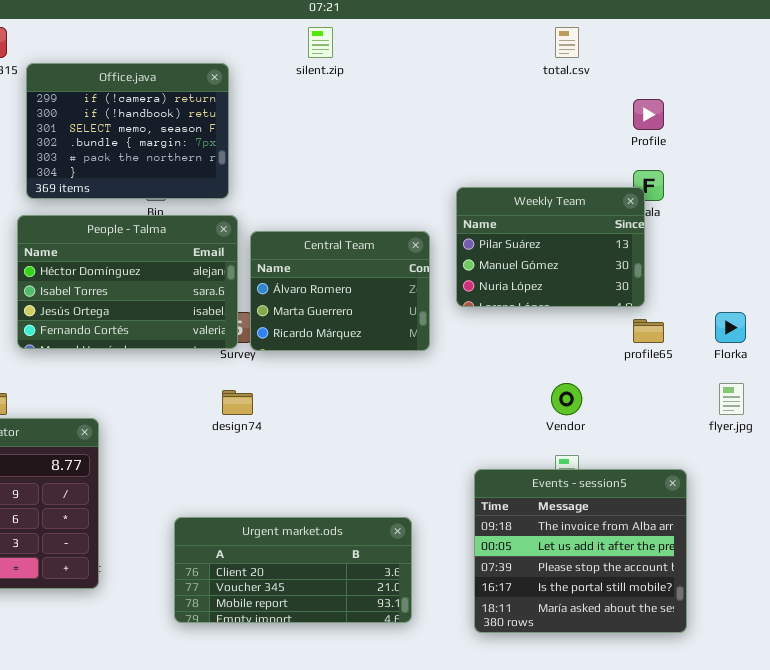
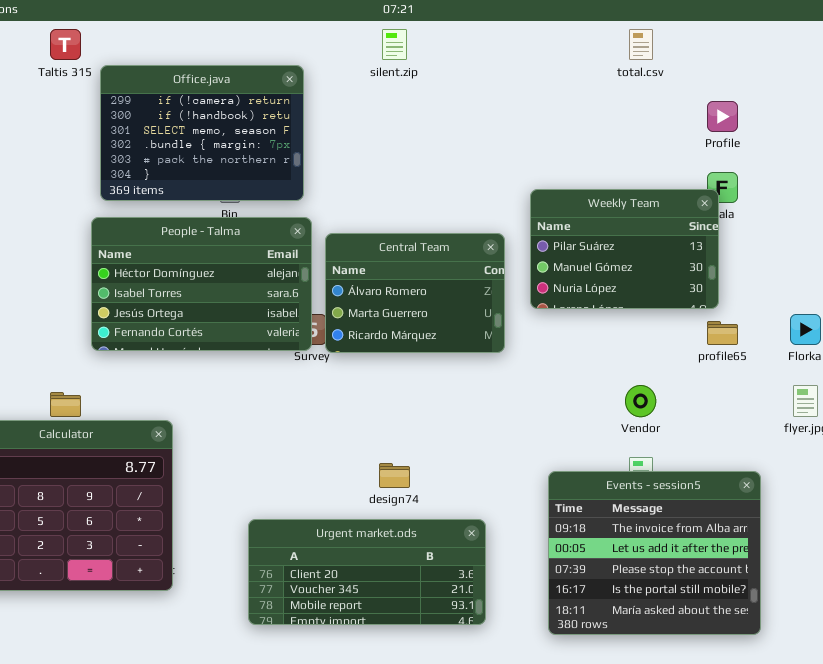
design74: [222,390,253,415] -> [379,463,410,488], moved

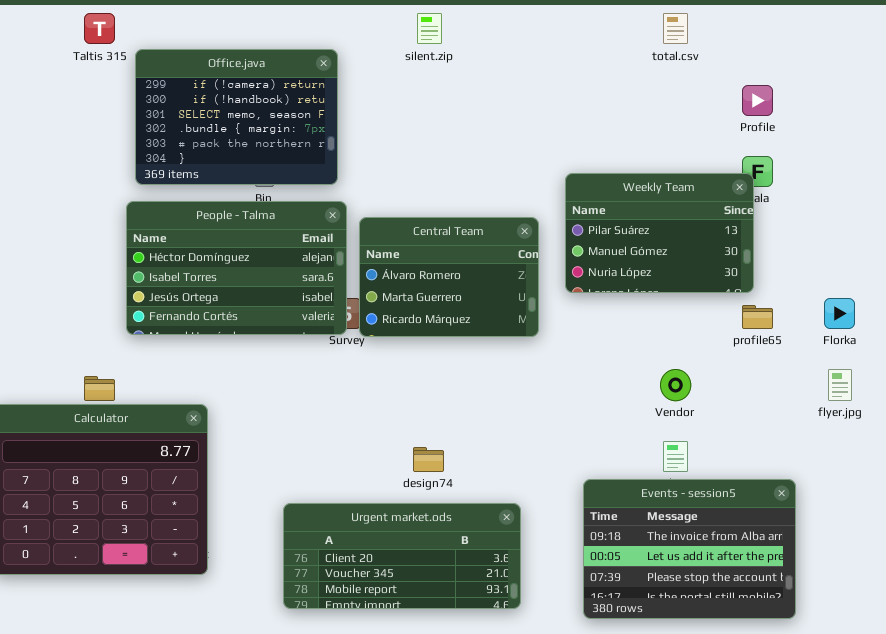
Events - session5: [548,471,761,635] -> [583,479,796,619], resized

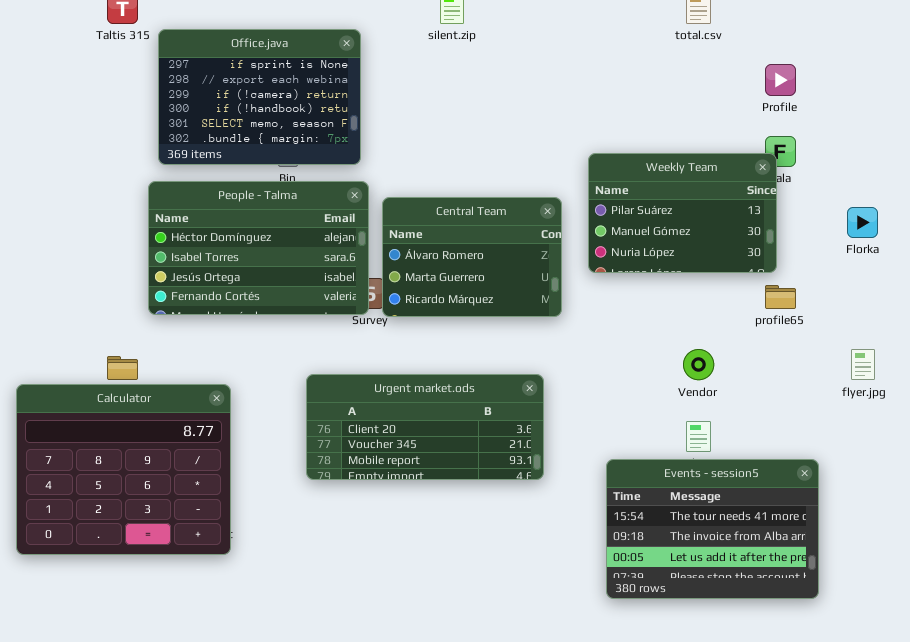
Office.java: [135,49,338,185] -> [158,29,361,165], scrolled up 2 rows
Florka: [824,298,855,329] -> [847,207,878,238], moved
Events - session5: [583,479,796,619] -> [606,459,819,599], scrolled up 1 row
Urgent market.ods: [283,503,521,609] -> [306,374,544,480], moved

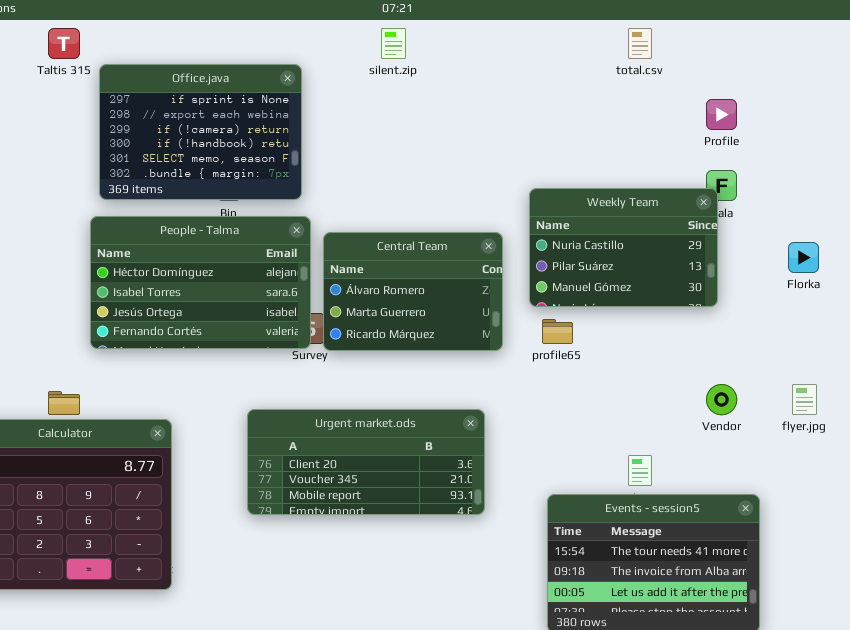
Weekly Team: [588,153,777,273] -> [529,188,718,307], scrolled up 1 row
profile65: [765,285,796,309] -> [542,319,573,344], moved
Vendor: [683,349,714,380] -> [706,384,737,415], moved

